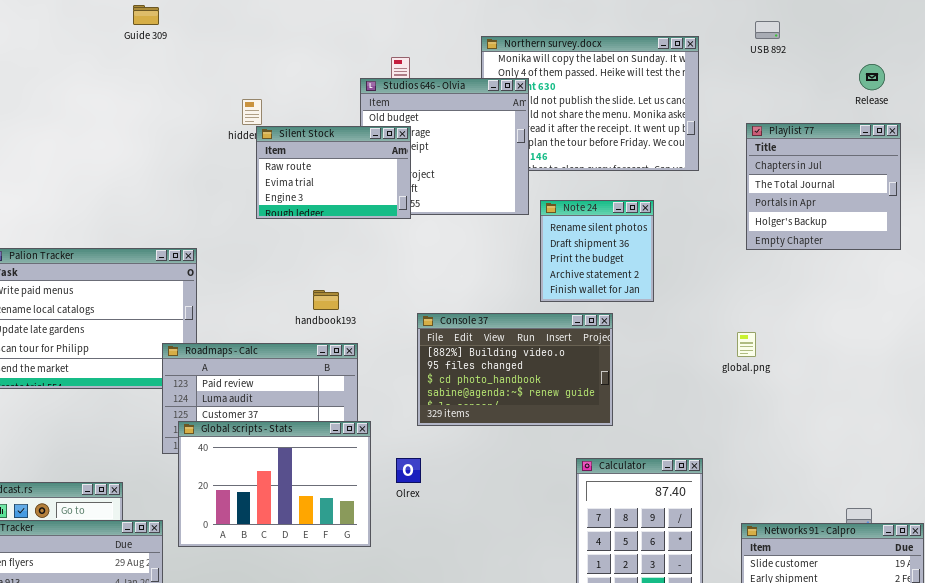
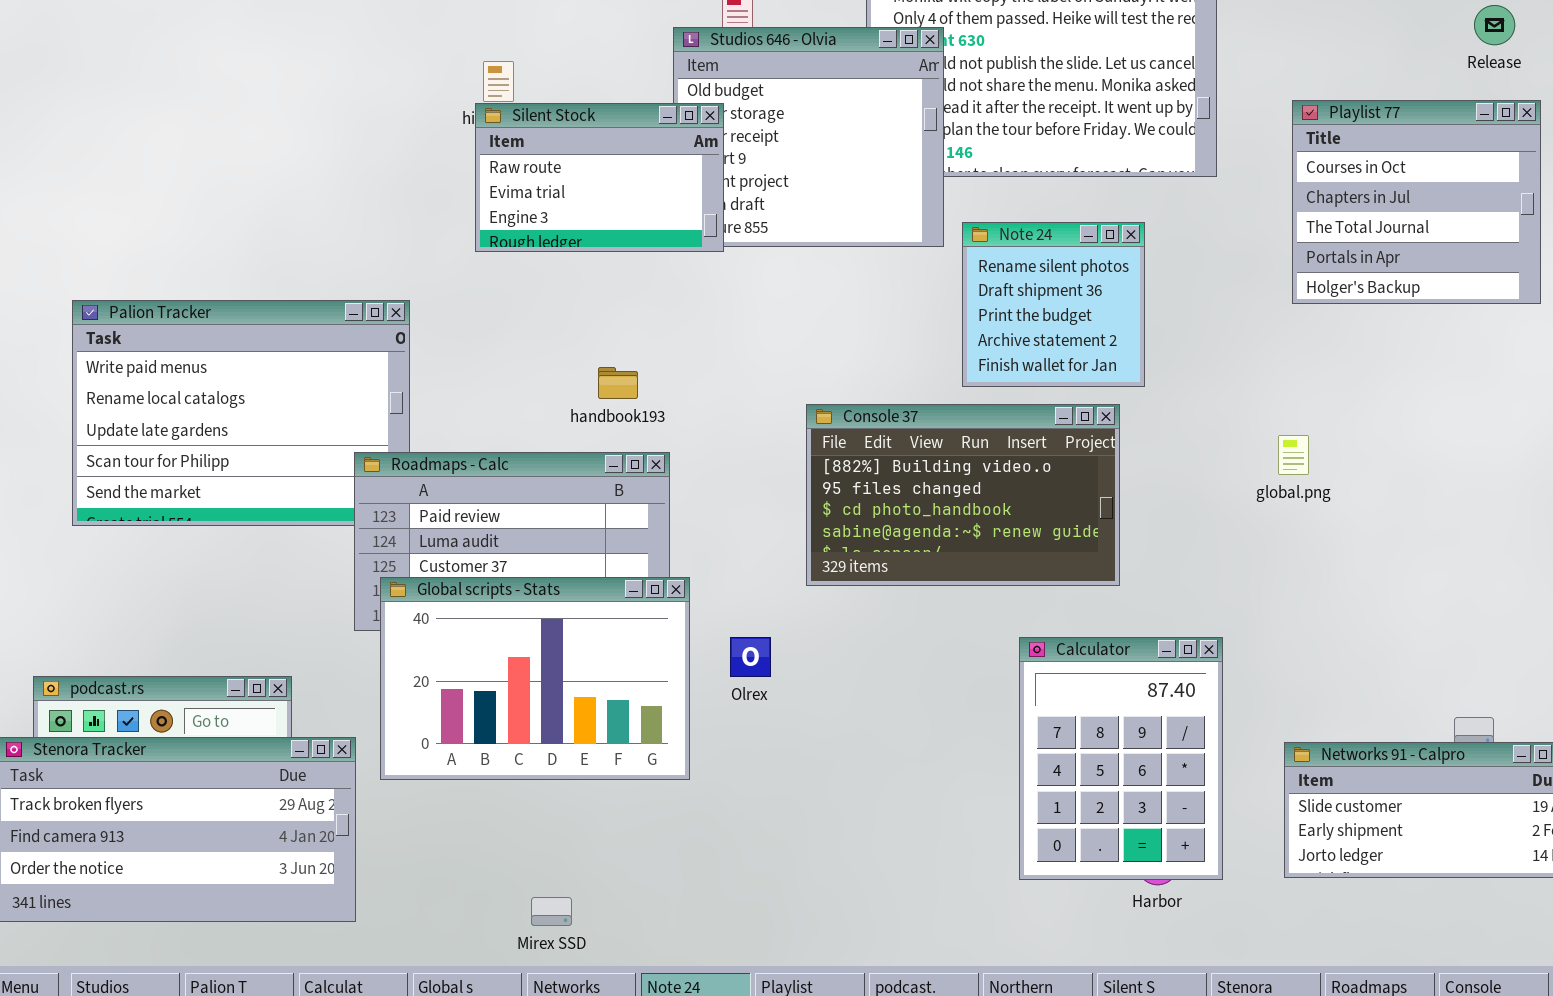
Playlist 77: [746,123,901,250] -> [1292,100,1541,304], scrolled up 1 row
Silent Stock: [256,126,411,219] -> [475,103,724,252], moved
Console 37: [417,313,613,426] -> [806,404,1120,586], moved

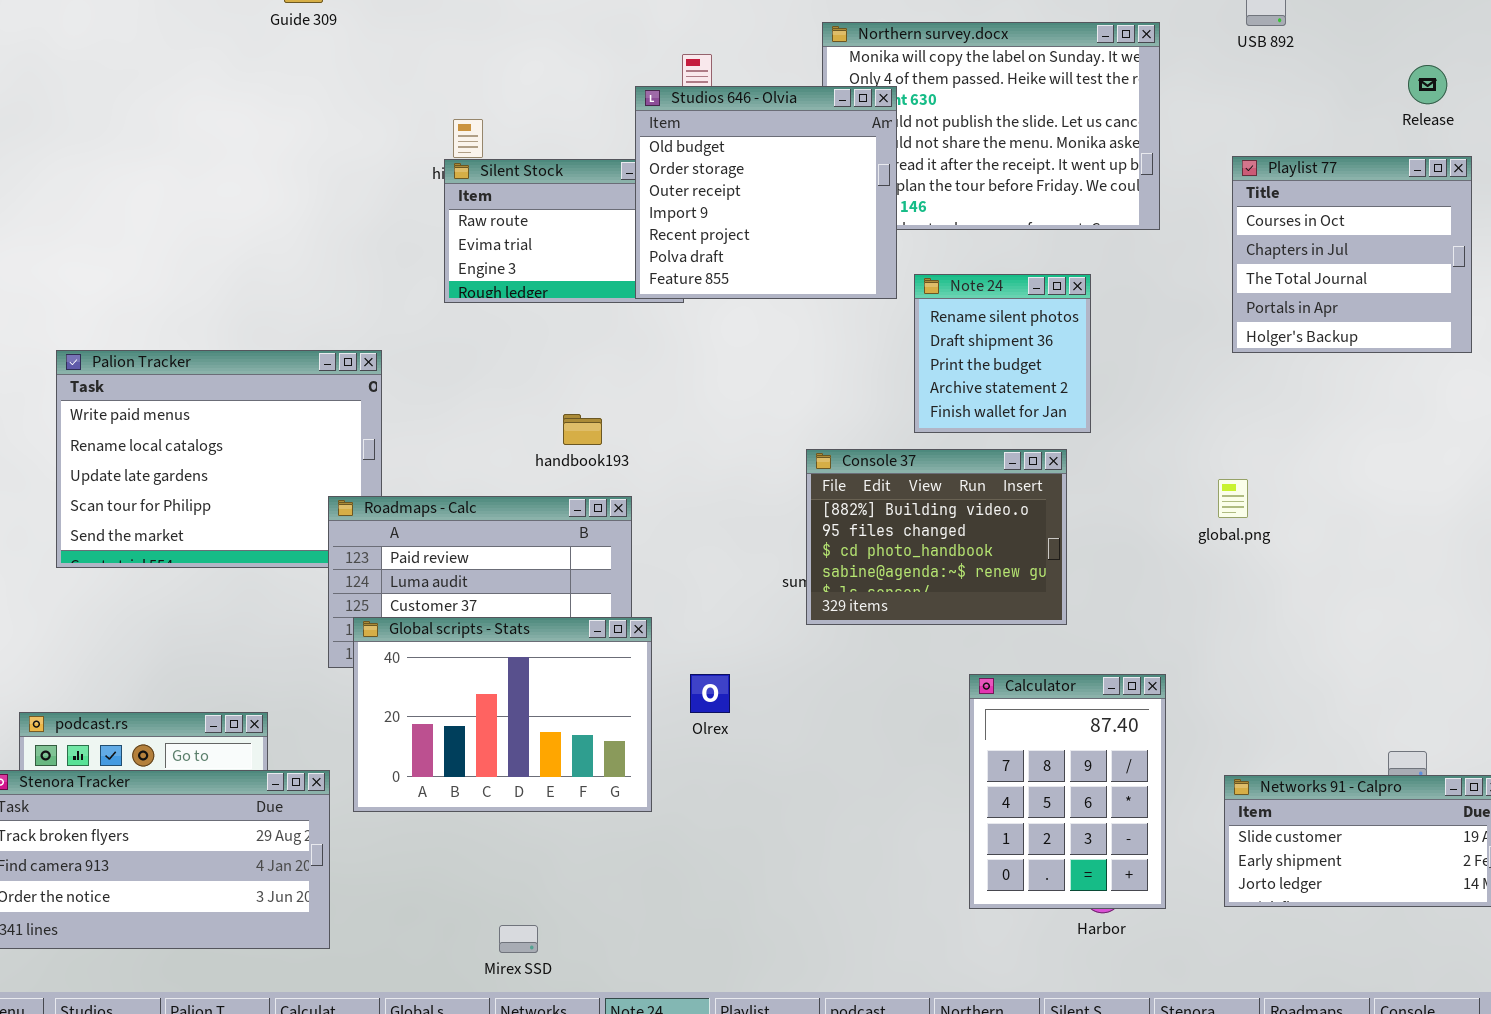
Studios 646 - Olvia: [673,27,944,247] -> [635,86,897,299], raised
Console 37: [806,404,1120,586] -> [806,449,1067,625], resized

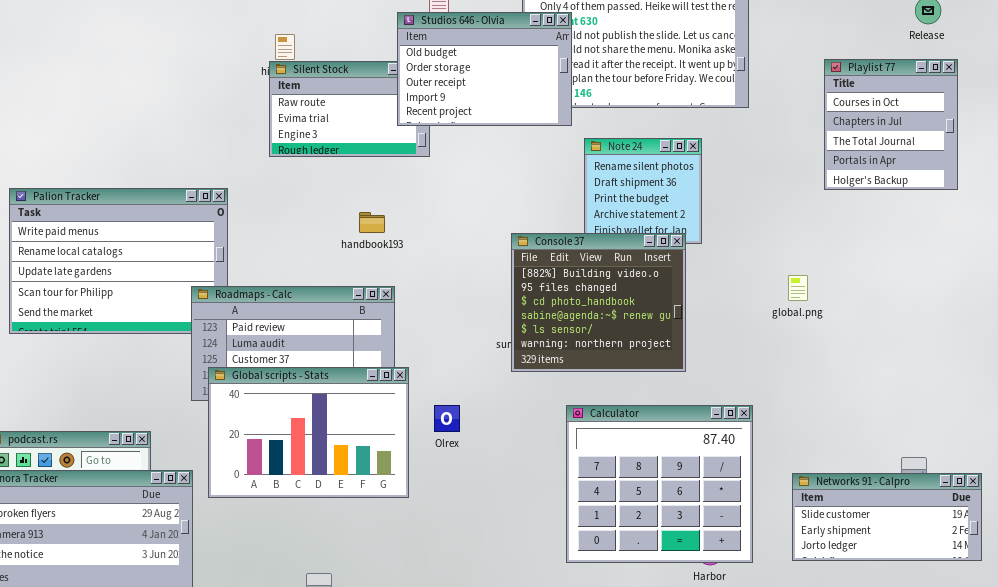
Studios 646 - Olvia: [635,86,897,299] -> [397,12,572,126], resized
Playlist 77: [1232,156,1472,353] -> [824,59,958,190], resized
handbook193: [563,414,602,445] -> [359,212,385,233], moved
Console 37: [806,449,1067,625] -> [511,233,686,372], resized
Calculator: [969,674,1166,909] -> [566,405,753,563], resized

